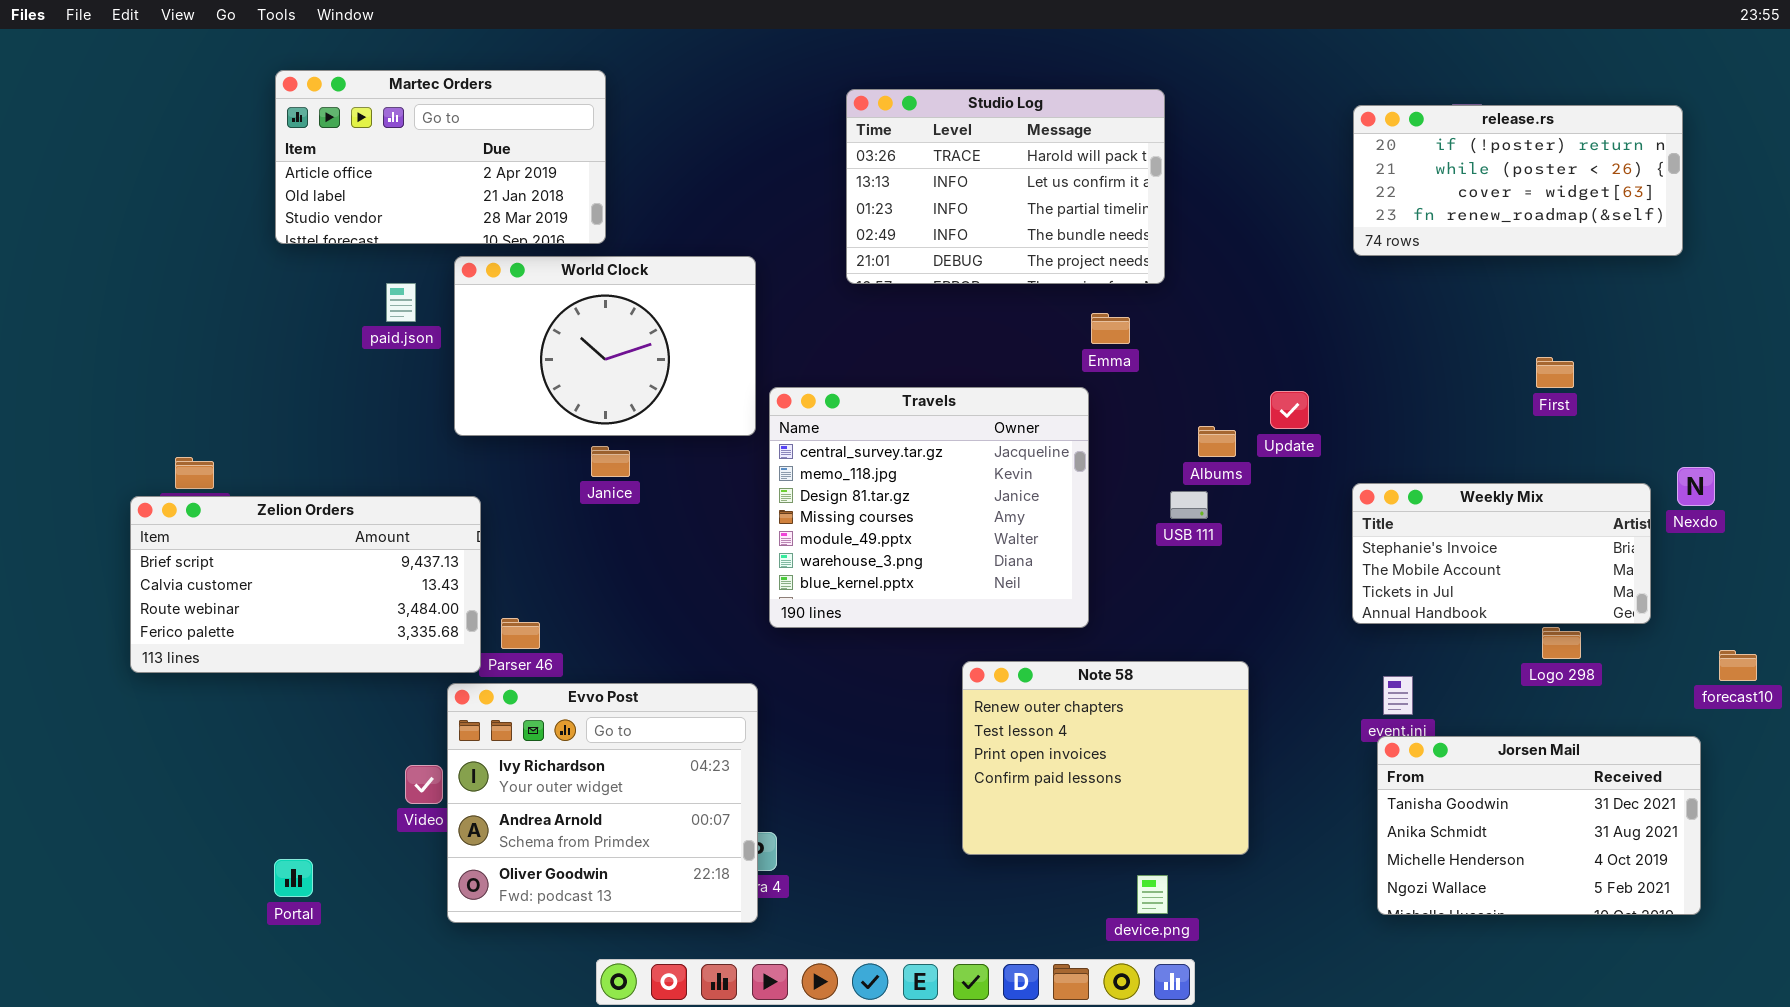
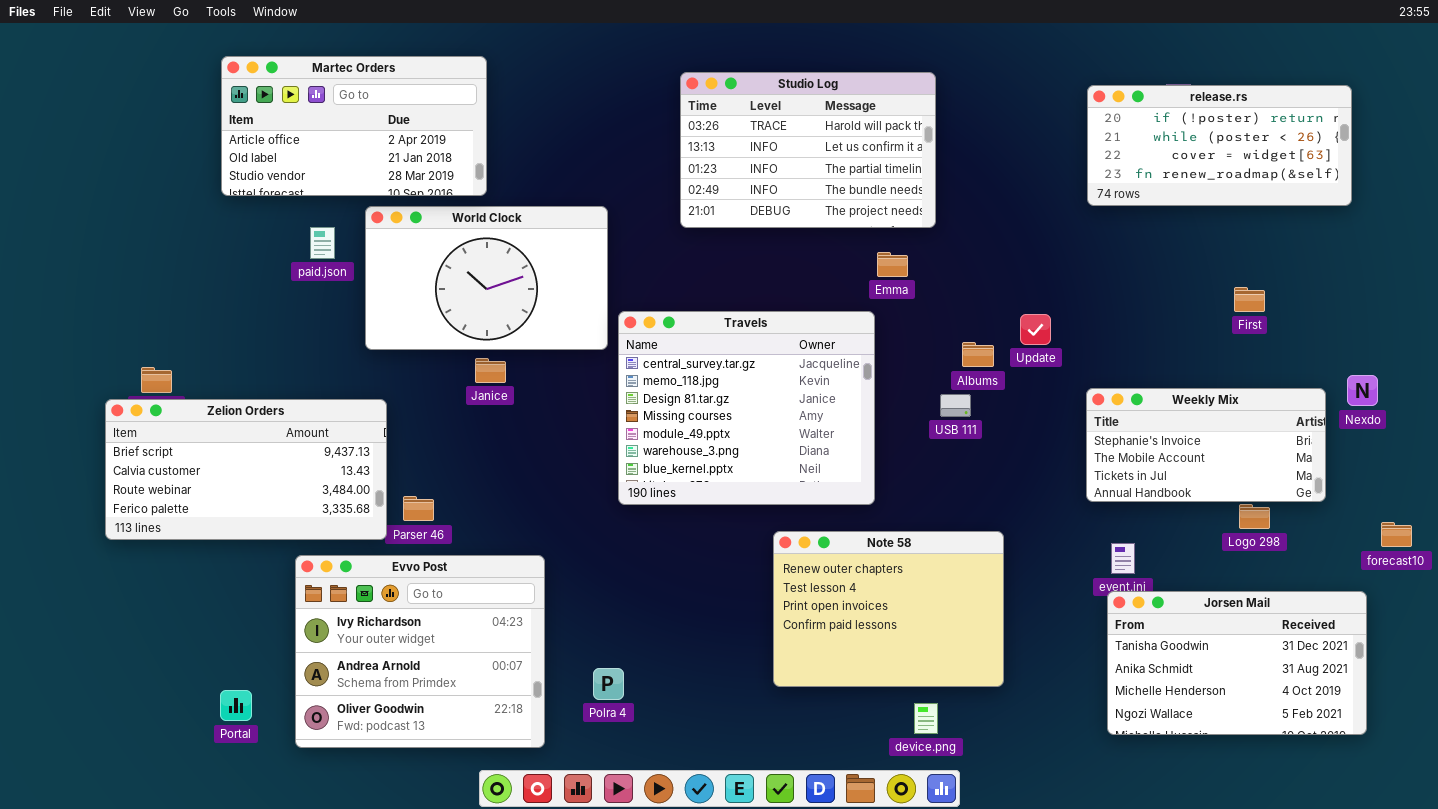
Evvo Post: [447,683,758,923] -> [295,555,545,748], moved

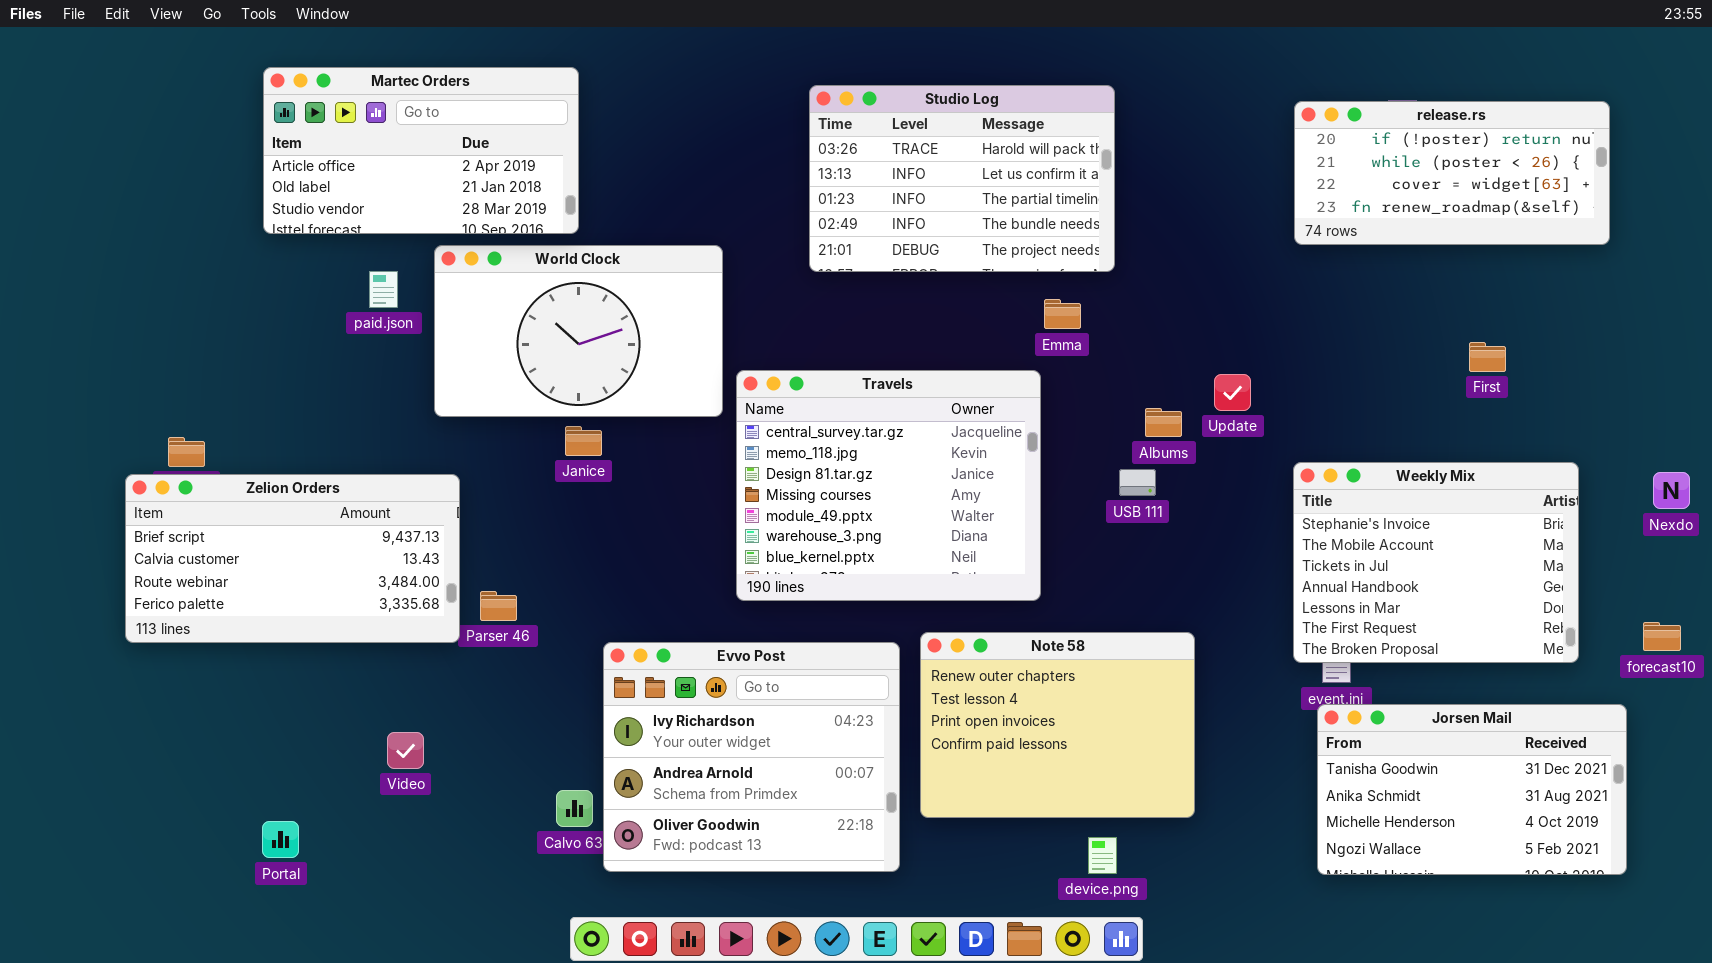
Nexdo: [1347,375,1378,406] -> [1653,472,1690,509], moved
Weekly Mix: [1086,388,1326,502] -> [1293,462,1579,663], resized
Evvo Post: [295,555,545,748] -> [603,642,900,872], moved

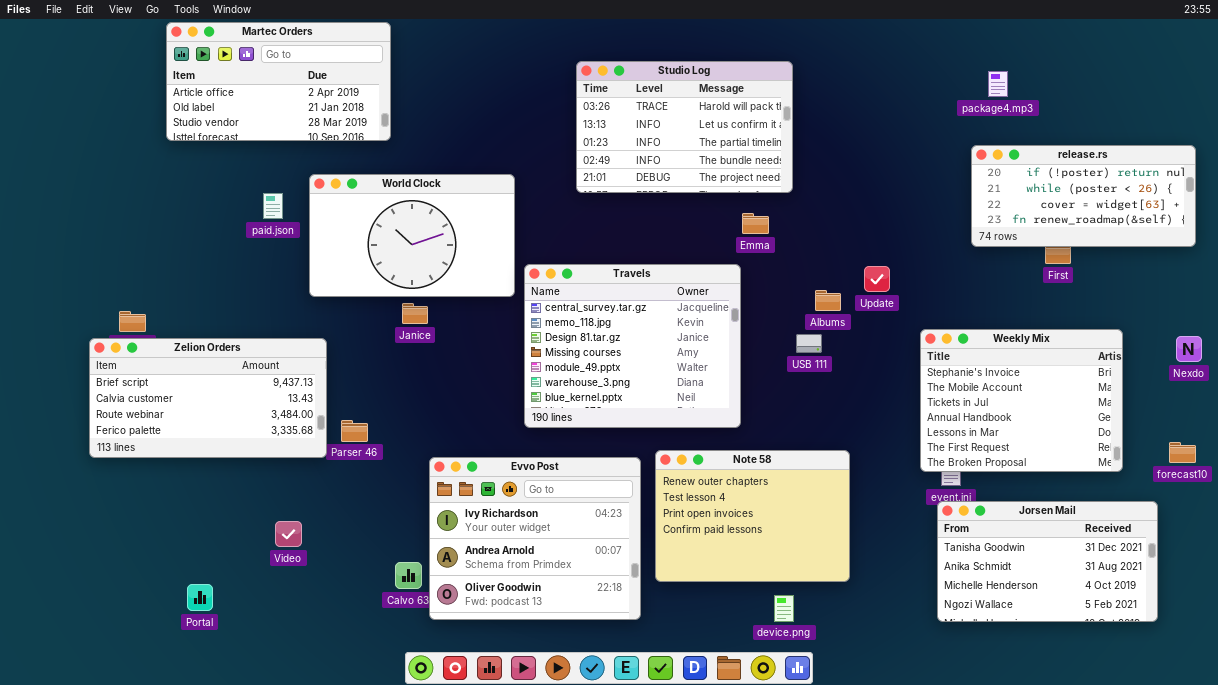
Martec Orders: [263,67,579,234] -> [166,22,391,141], moved
release.rs: [1294,101,1610,245] -> [971,145,1196,247], moved

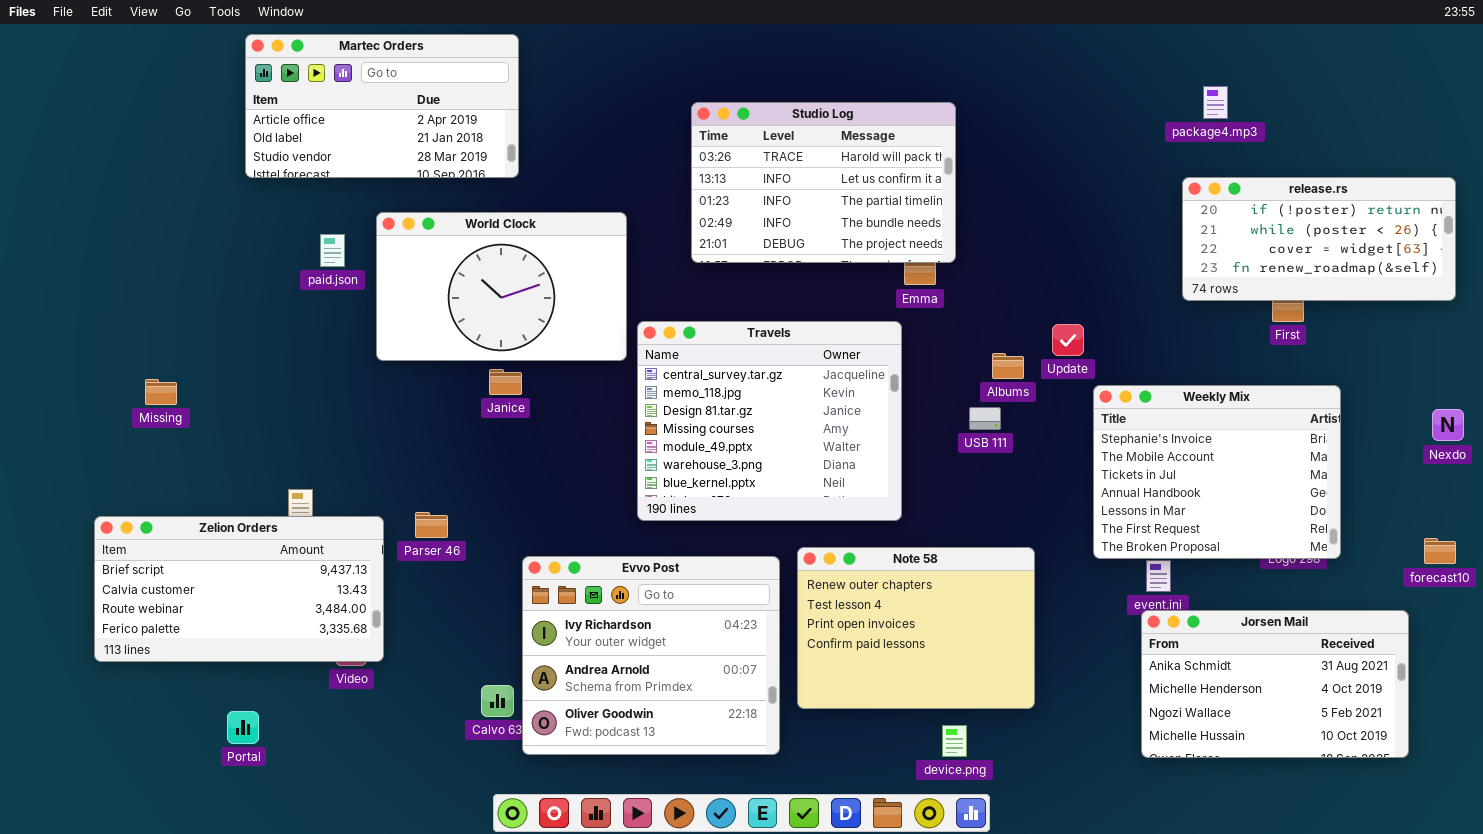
Martec Orders: [166,22,391,141] -> [245,34,519,178], moved
Studio Log: [576,61,793,193] -> [691,102,956,263], moved
Weekly Mix: [920,329,1123,472] -> [1093,385,1341,559], moved
Zelion Orders: [89,338,327,458] -> [94,516,384,662], moved
Jorsen Mail: [937,501,1158,622] -> [1141,610,1409,758], scrolled down 1 row

